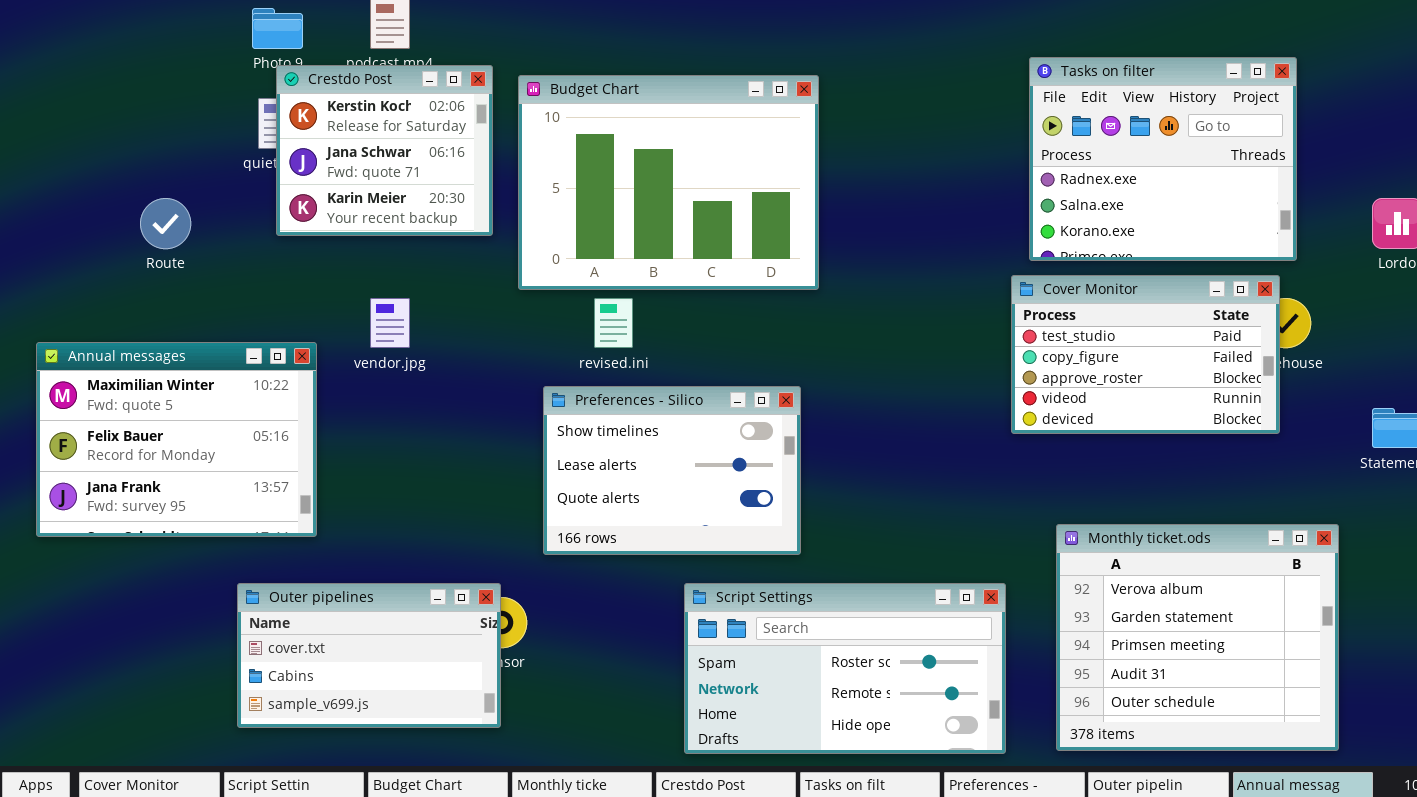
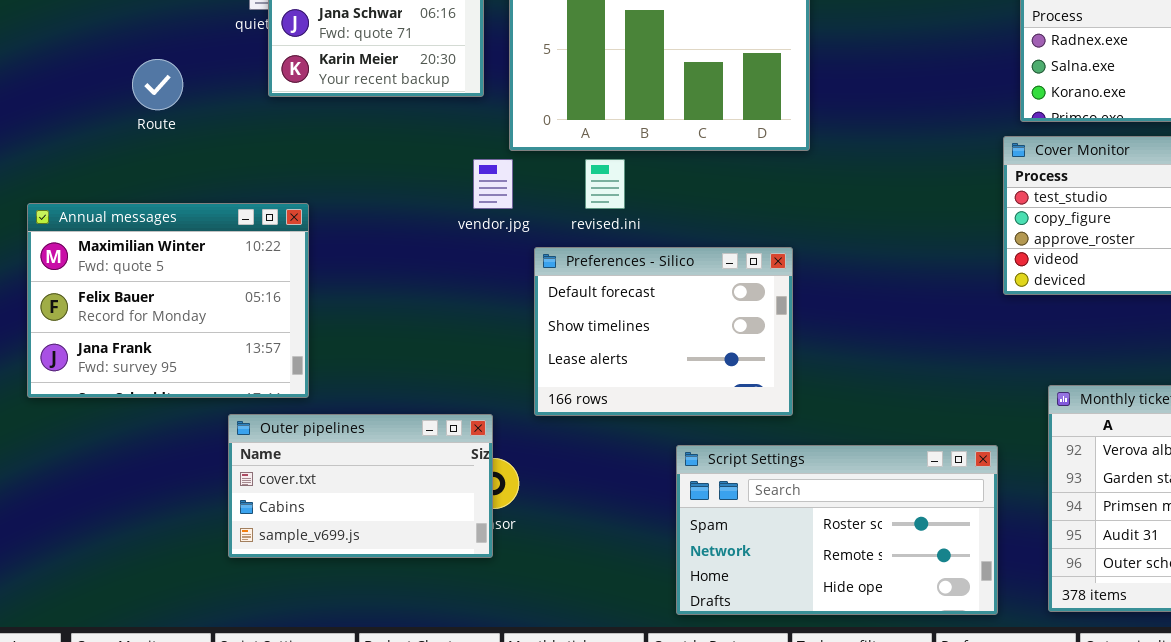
vendor.jpg: [370,298,410,348] -> [473,159,513,209], moved
Preferences - Silico: [543,386,801,555] -> [534,247,793,416], scrolled up 1 row
Outer pipelines: [237,583,501,728] -> [228,414,493,558], moved

